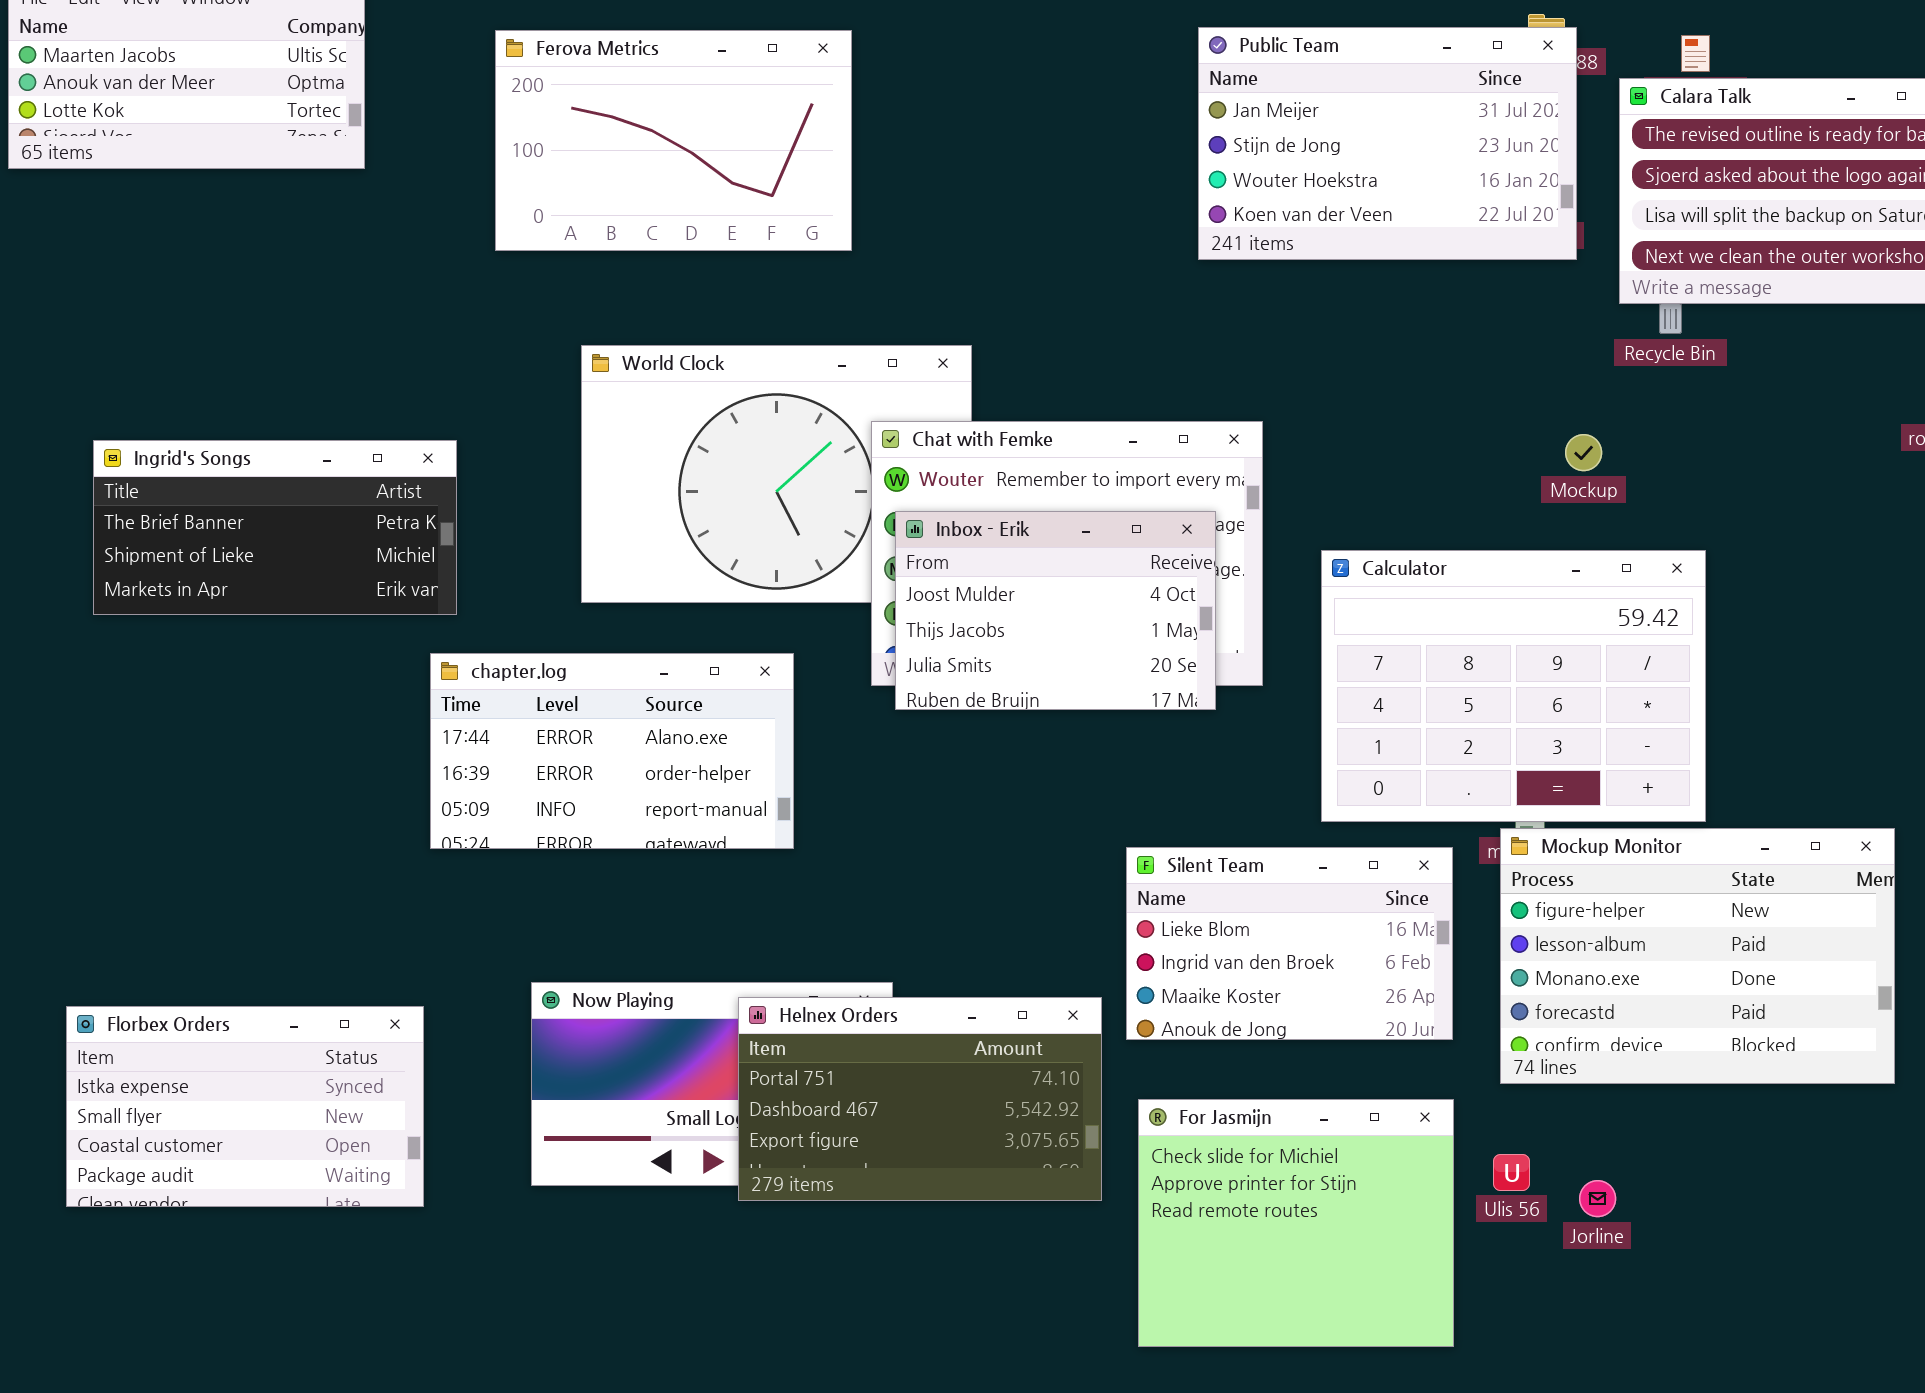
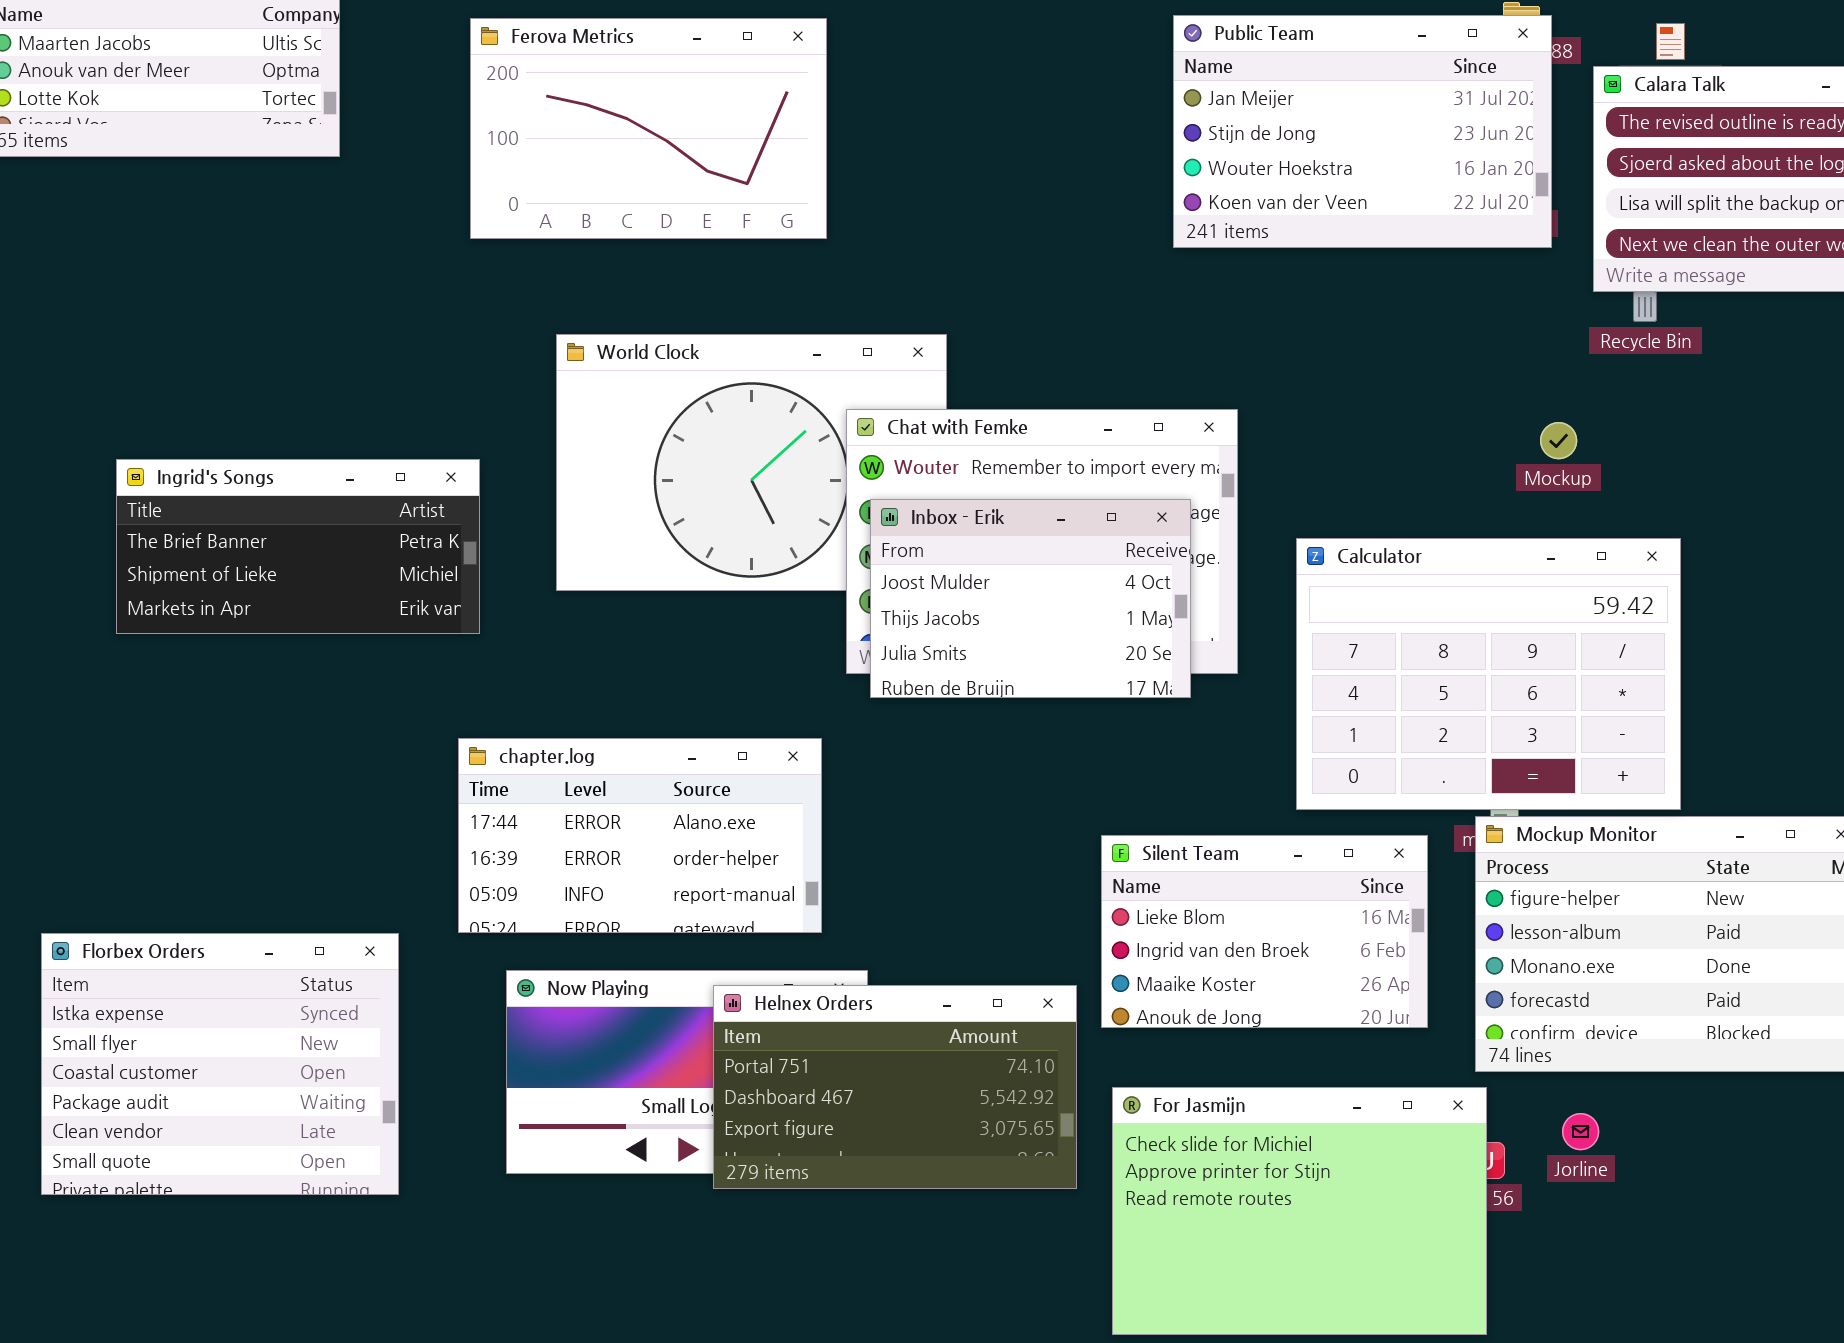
Ingrid's Songs: [93,440,457,615] -> [116,459,480,634], moved
chapter.log: [430,653,794,849] -> [458,738,822,933], moved
Florbex Orders: [66,1006,424,1207] -> [41,933,399,1195], resized
For Jasmijn: [1138,1099,1454,1347] -> [1112,1087,1487,1335], resized
Jorline: [1579,1180,1616,1217] -> [1562,1113,1599,1150], moved

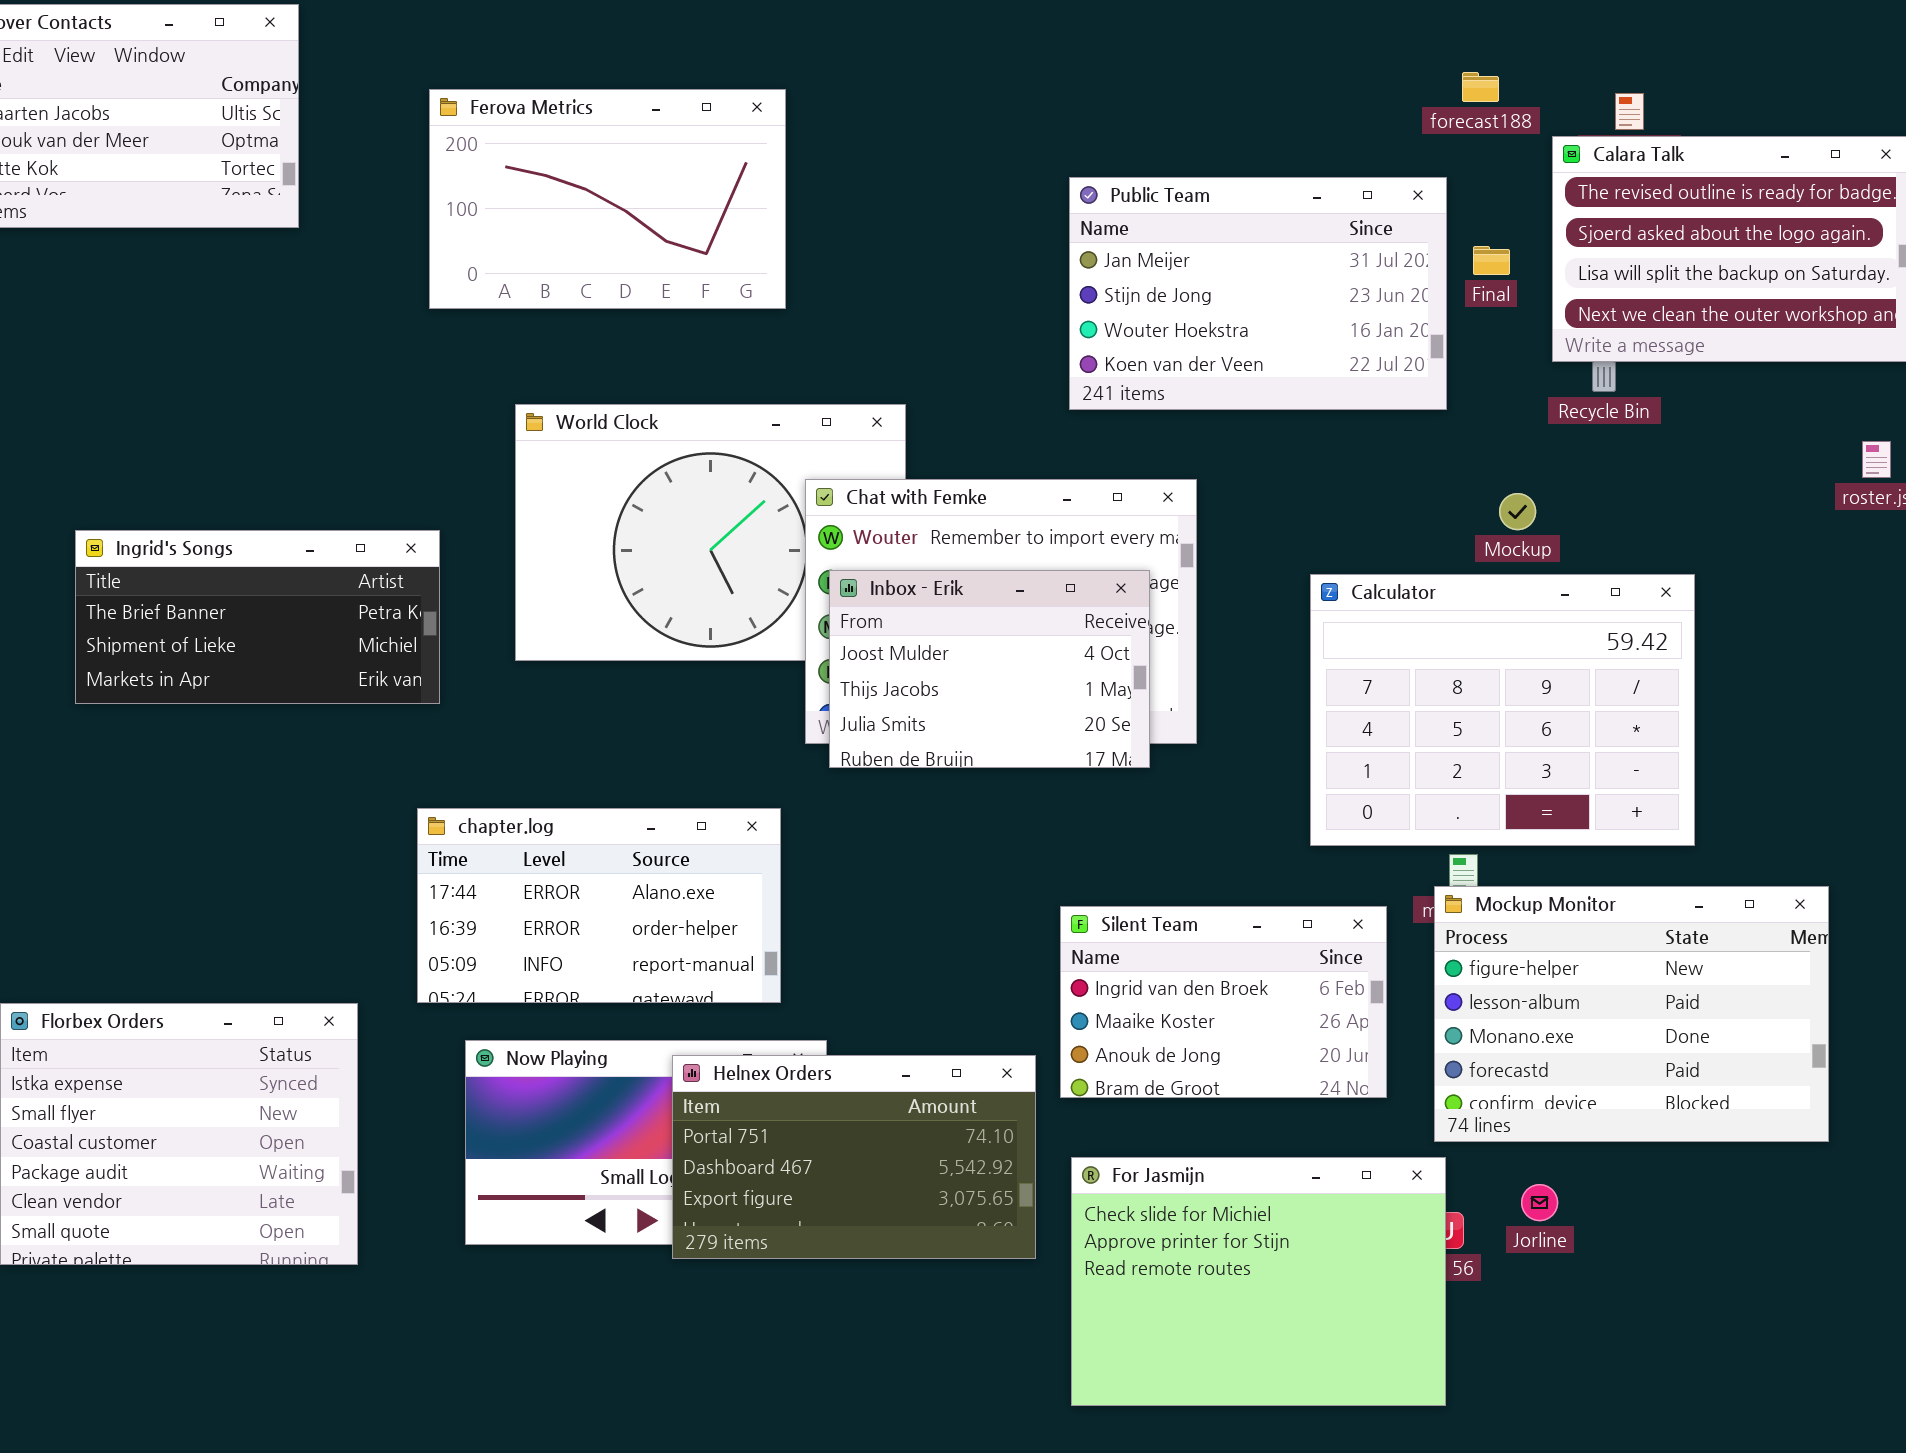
Public Team: [1173,15,1552,248] -> [1069,177,1447,410], moved
Calculator: [1296,538,1681,810] -> [1310,574,1695,846], moved
Silent Team: [1101,835,1428,1028] -> [1060,906,1387,1098], scrolled down 1 row

